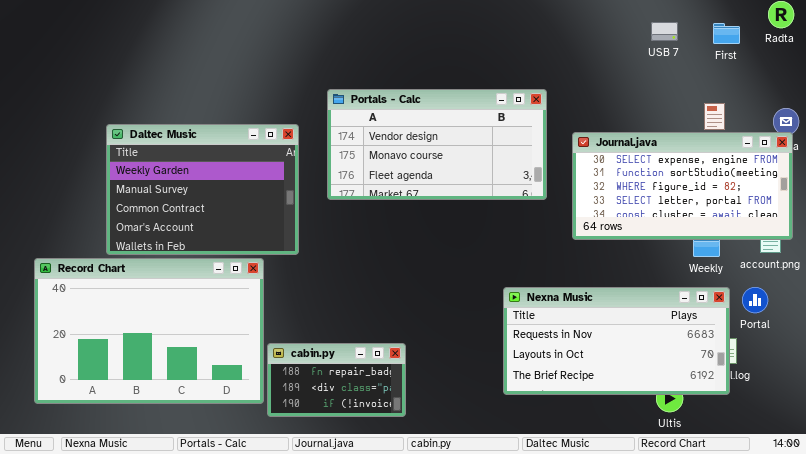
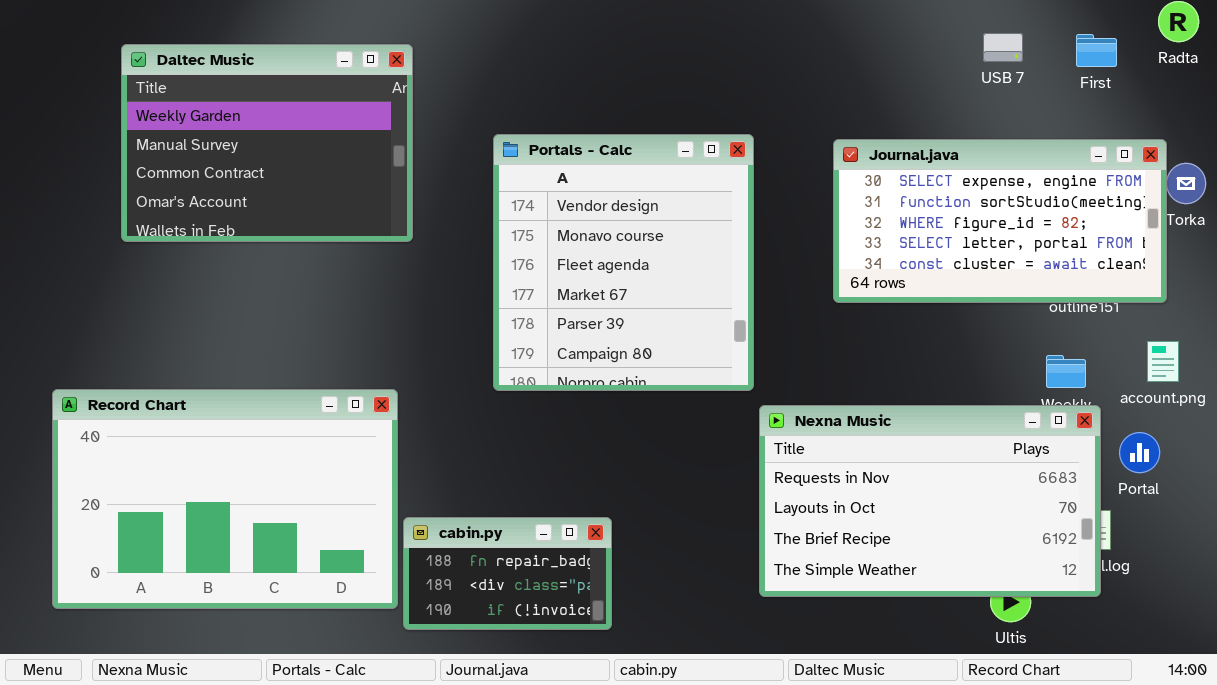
Portals - Calc: [327,89,547,200] -> [493,134,754,391], resized
Daltec Music: [106,124,299,255] -> [121,44,413,242], moved
Journal.java: [572,132,793,240] -> [833,139,1167,303], moved
Nexna Music: [503,287,730,395] -> [759,405,1101,597], resized

